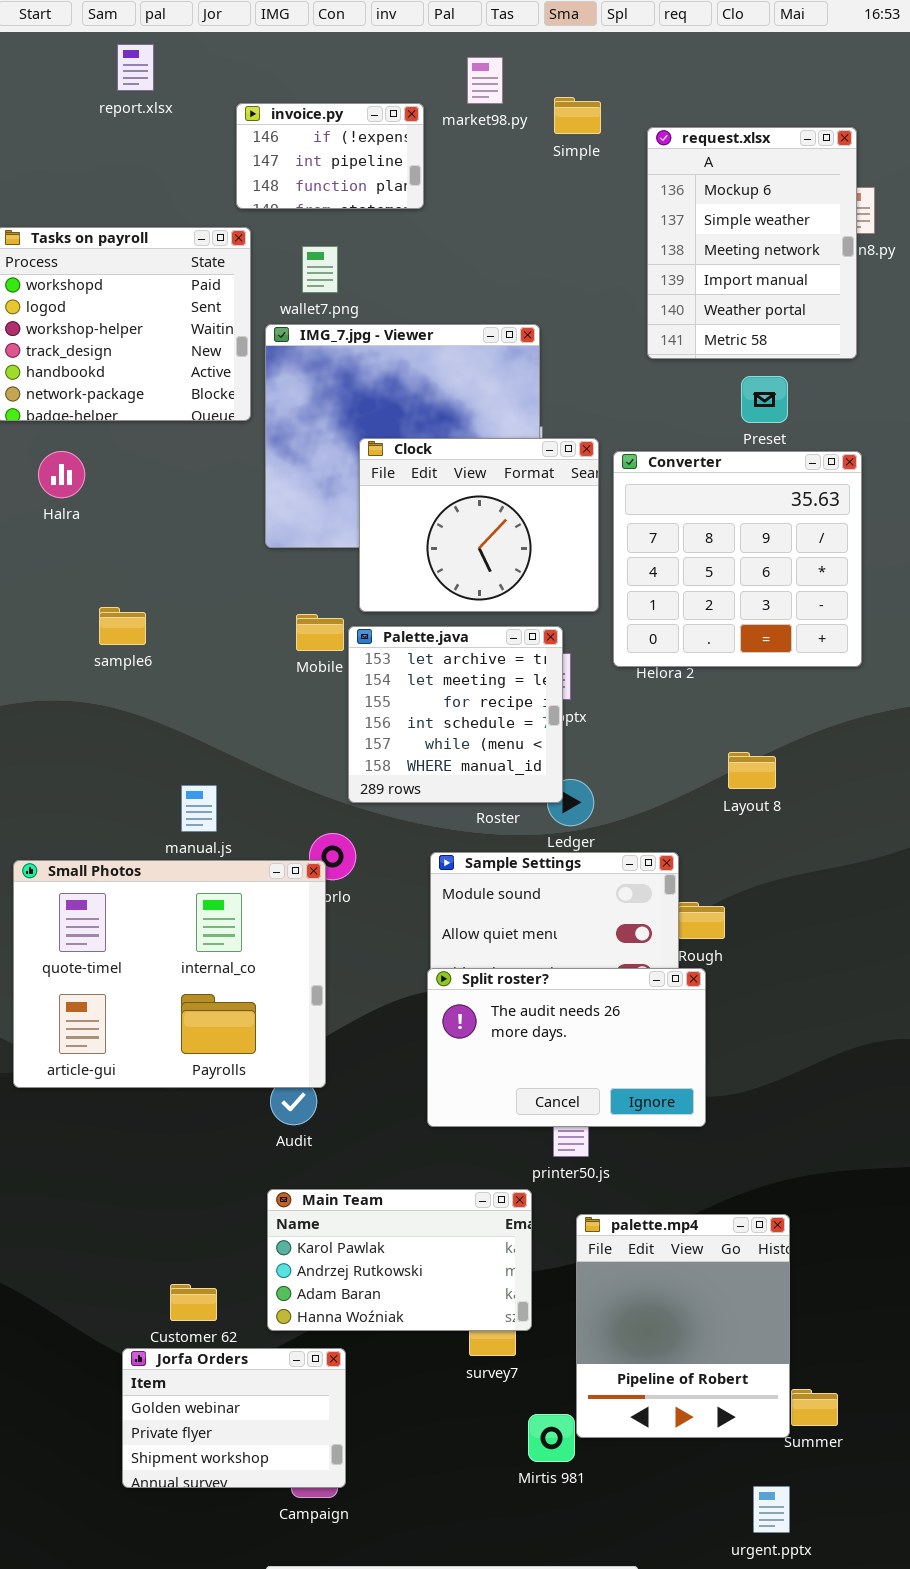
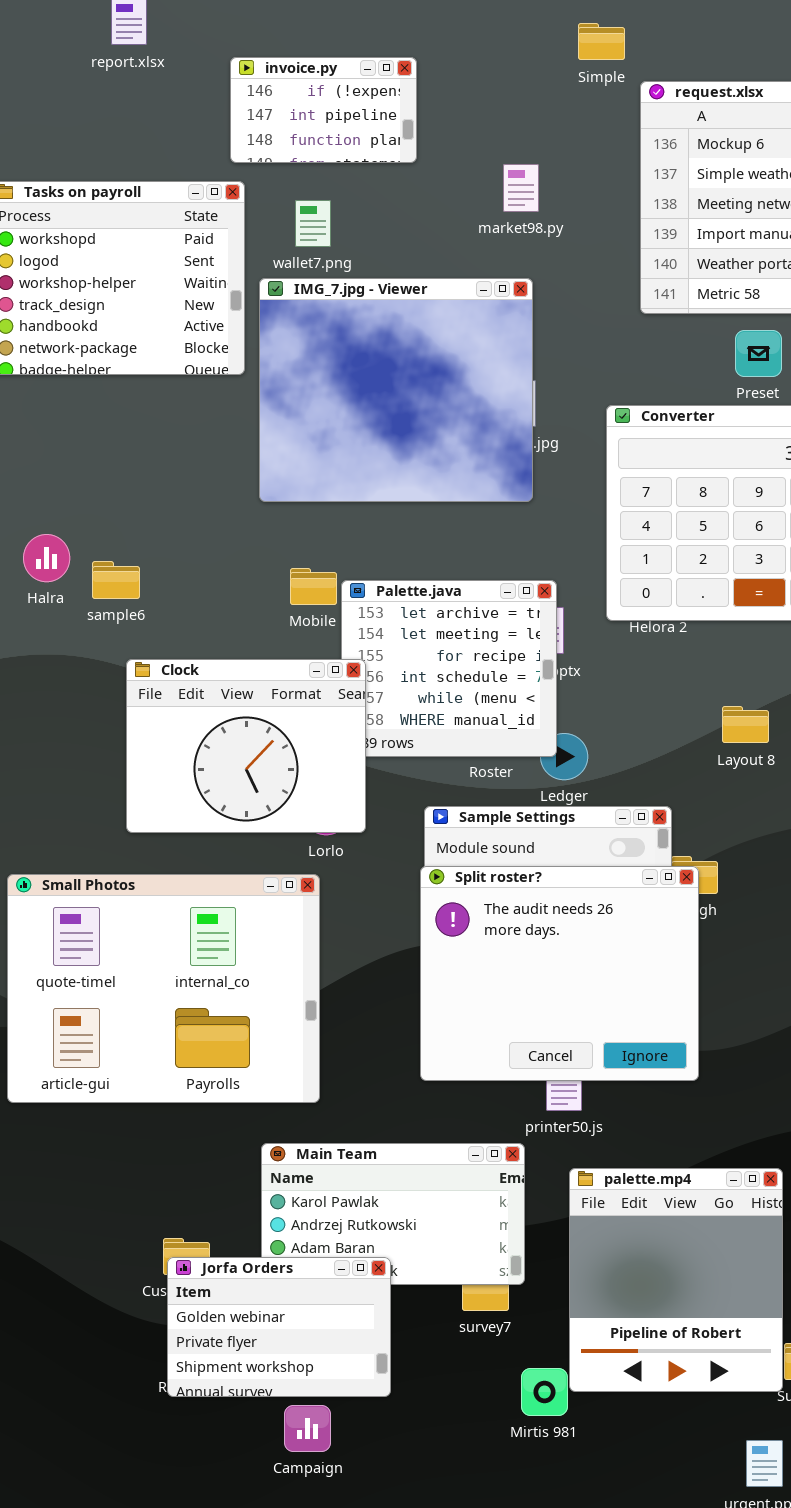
market98.py: [467,57,503,104] -> [503,164,539,212], moved
Simple: [554,97,601,134] -> [578,23,625,60], moved
Clock: [359,438,599,612] -> [126,659,366,833], moved
Halra: [38,451,85,498] -> [23,534,70,582], moved
Small Photos: [13,860,326,1088] -> [7,874,320,1103], moved
Split roster?: [427,968,706,1127] -> [420,866,699,1081], resized
Jorfa Orders: [122,1348,346,1488] -> [167,1257,391,1397], moved

